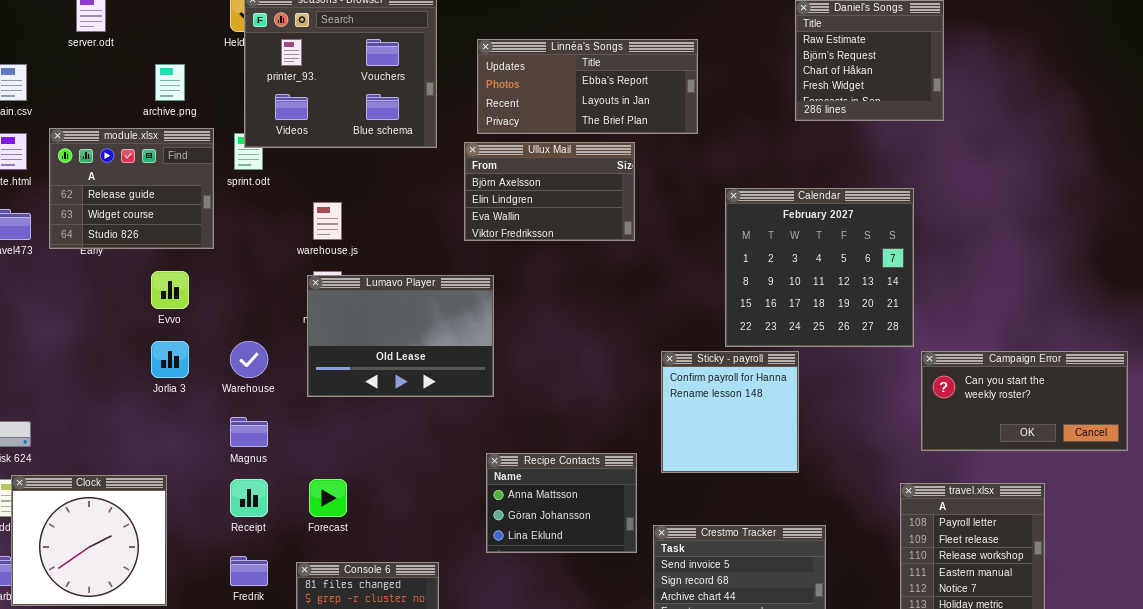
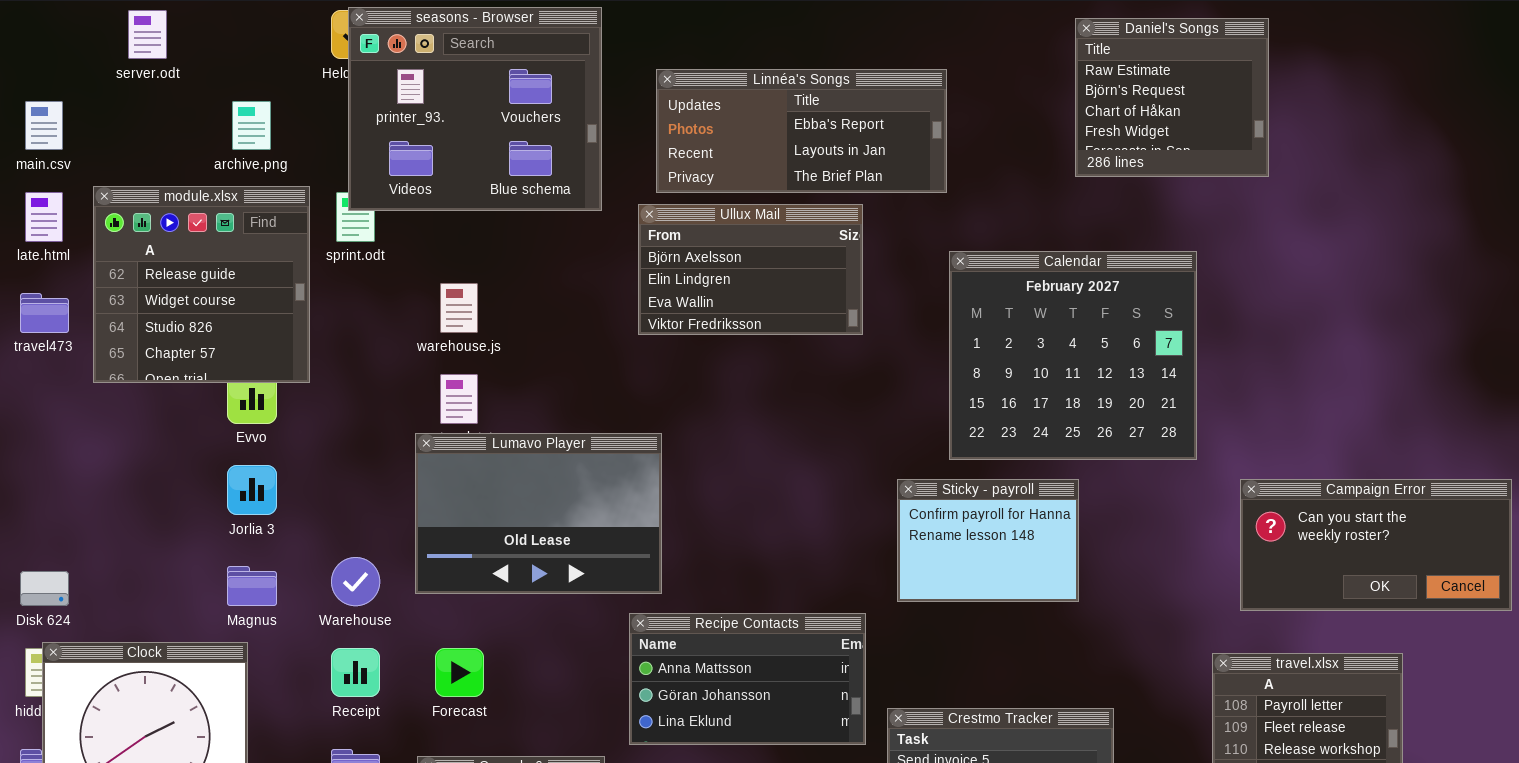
module.xlsx: [49,128,214,249] -> [93,186,310,383], resized
Calendar: [725,188,914,347] -> [949,251,1197,460], moved
Lumavo Player: [307,275,494,397] -> [415,433,662,594], moved
Warehouse: [230,341,268,378] -> [331,557,380,606], moved
Sticky - payroll: [661,351,799,473] -> [897,479,1079,602], resized
Magnus: [230,417,268,447] -> [227,566,277,606], moved
Recipe Contacts: [486,453,637,553] -> [629,613,866,745], resized

